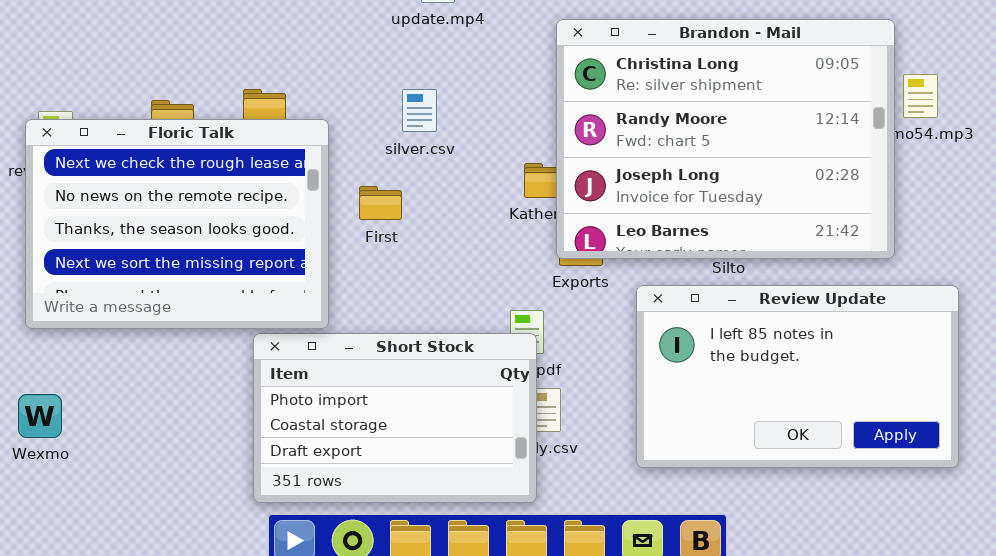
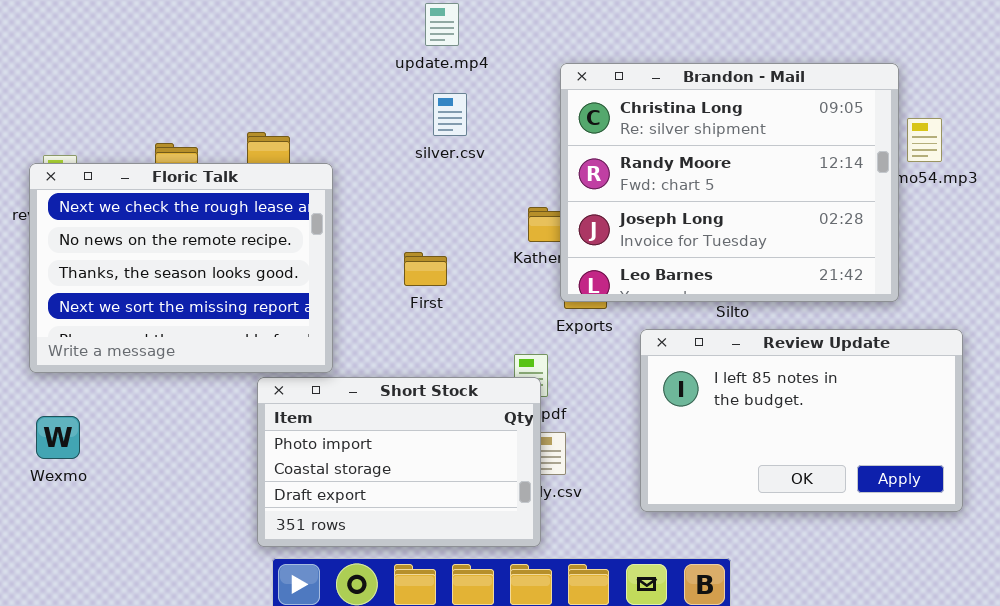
silver.csv: [402,89,437,132] -> [433,93,467,136], moved
First: [359,186,402,220] -> [404,252,447,286], moved
Wexmo: [18,394,62,438] -> [36,416,80,459], moved

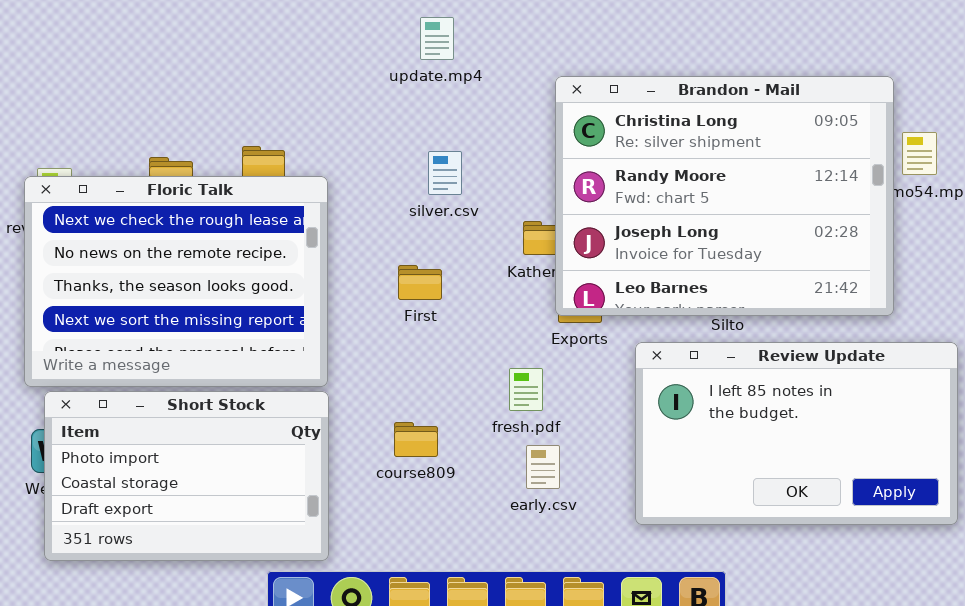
silver.csv: [433,93,467,136] -> [428,151,462,195], moved
Short Stock: [257,377,541,547] -> [44,391,329,561], moved

